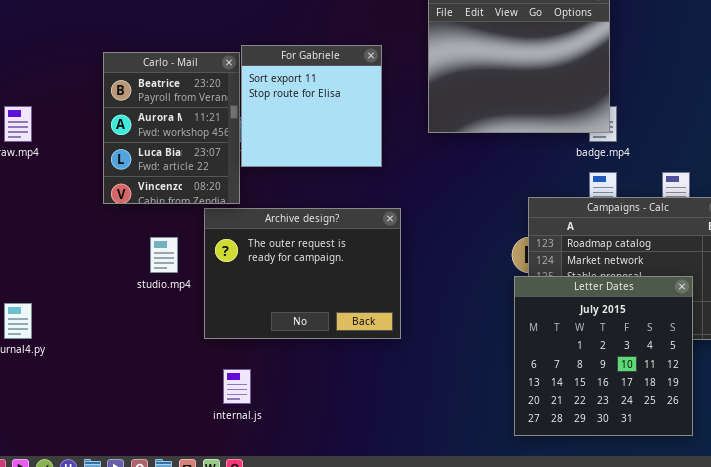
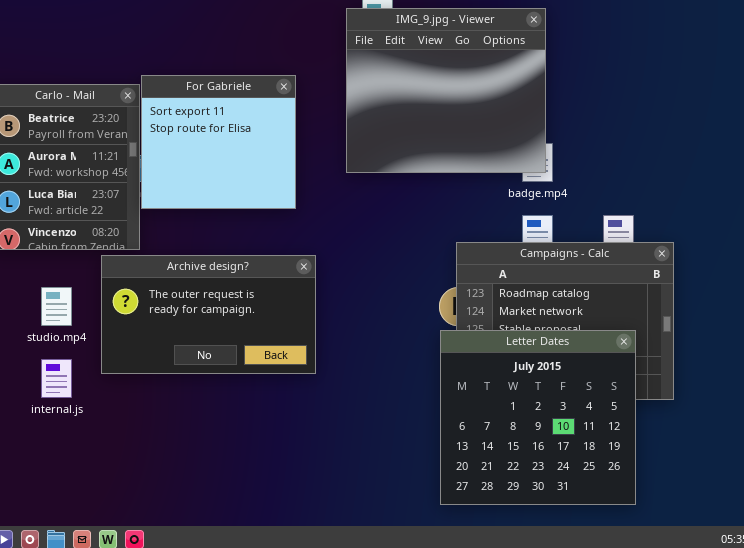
Archive design?: [204,208,401,339] -> [101,255,316,374], resized
internal.js: [223,369,251,404] -> [41,359,72,398], moved

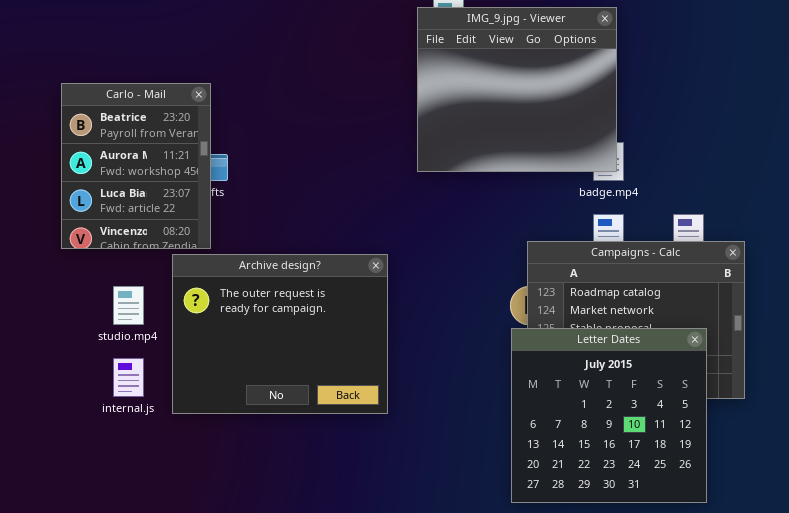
For Gabriele: [141,75,296,209] -> none, closed
Archive design?: [101,255,316,374] -> [172,254,388,414], resized

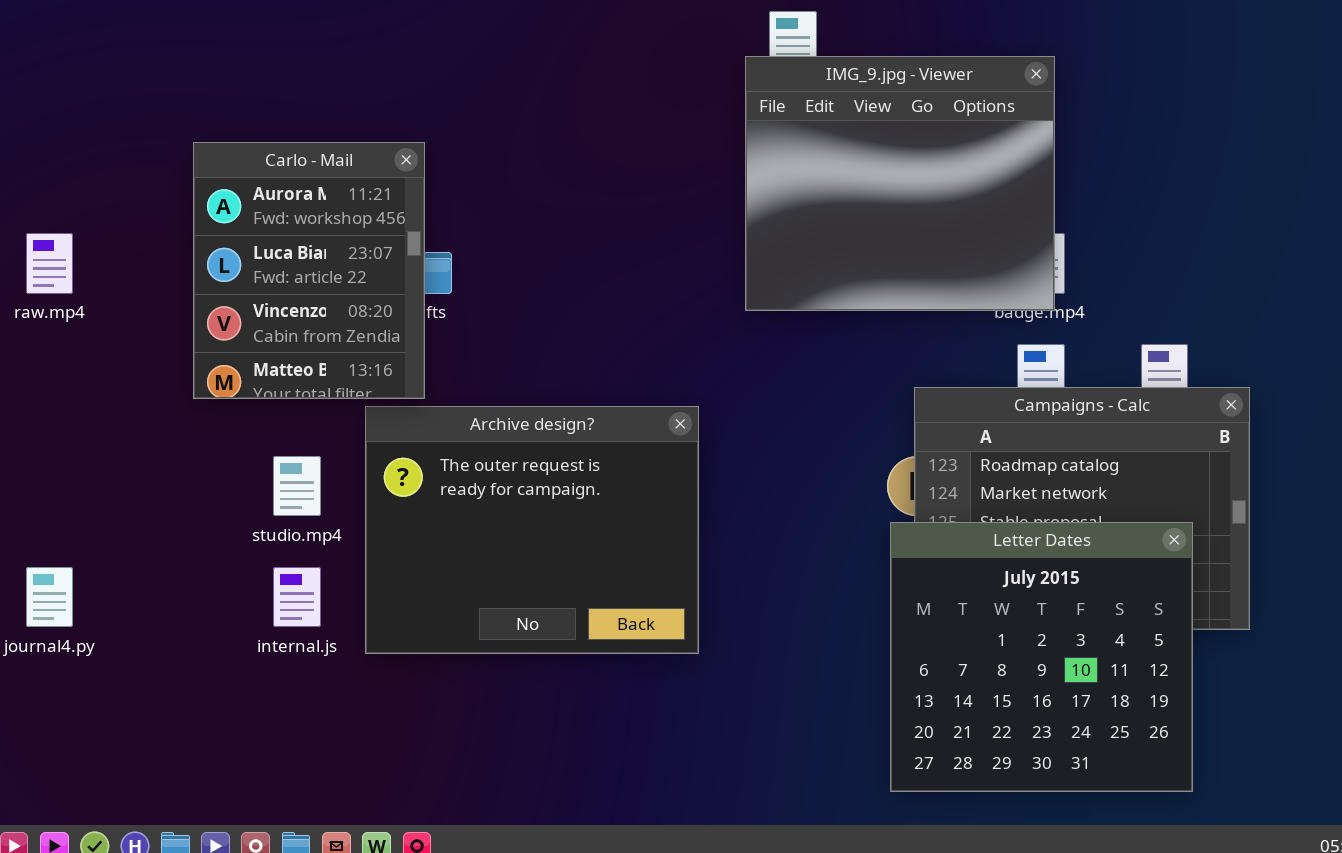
IMG_9.jpg - Viewer: [417,7,617,172] -> [745,56,1055,311], moved
Carlo - Mail: [61,83,211,249] -> [193,142,425,399], scrolled down 1 row

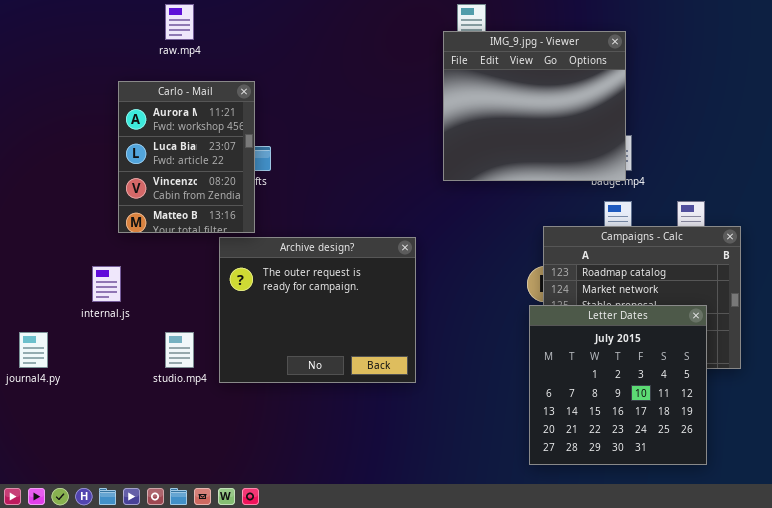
raw.mp4: [26,233,73,294] -> [165,4,194,40], moved
studio.mp4: [273,456,321,516] -> [165,332,194,368], moved
internal.js: [273,567,321,627] -> [92,266,121,302], moved

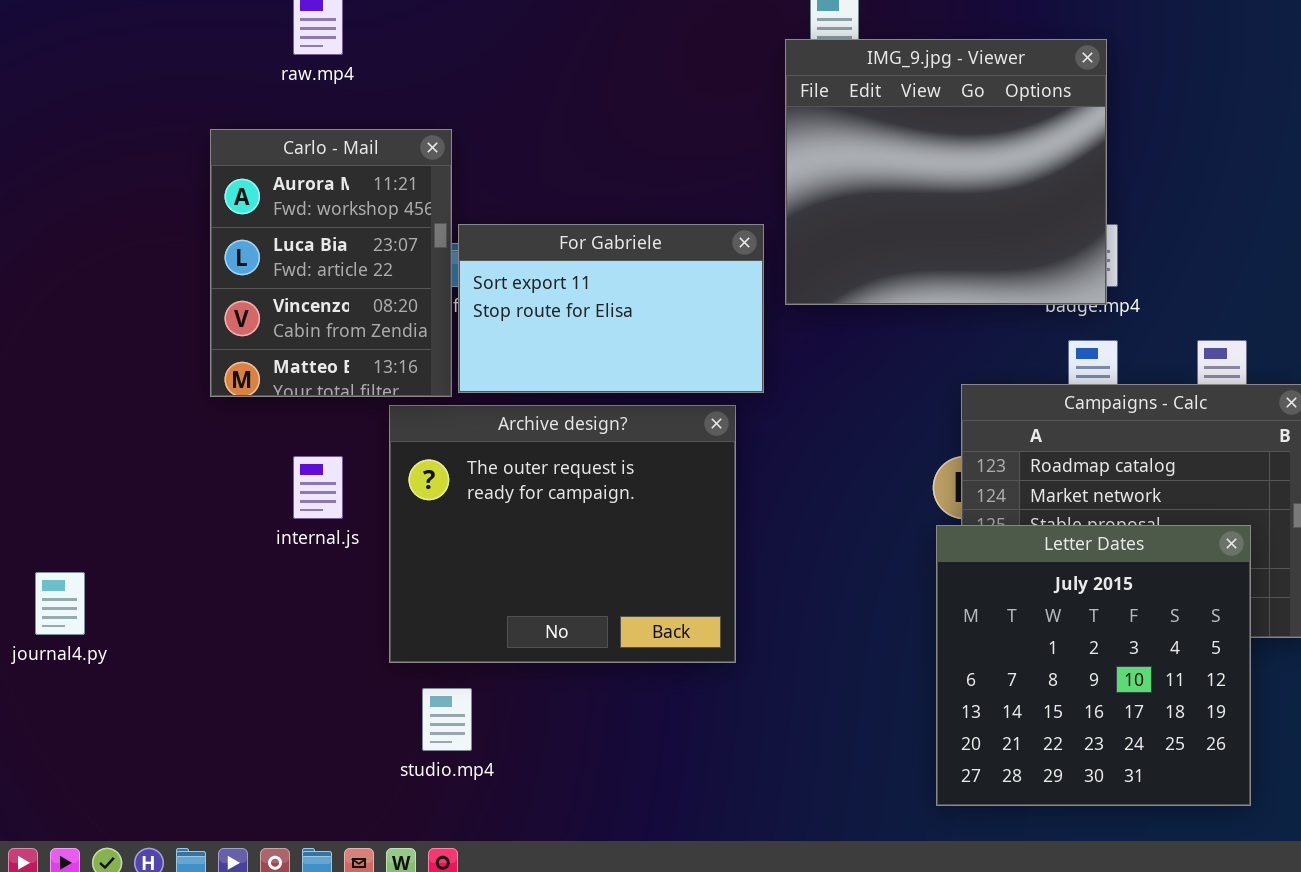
For Gabriele: none -> [458,224,764,393], opened
internal.js: [92,266,121,302] -> [293,456,343,519], moved
studio.mp4: [165,332,194,368] -> [422,688,472,751], moved

